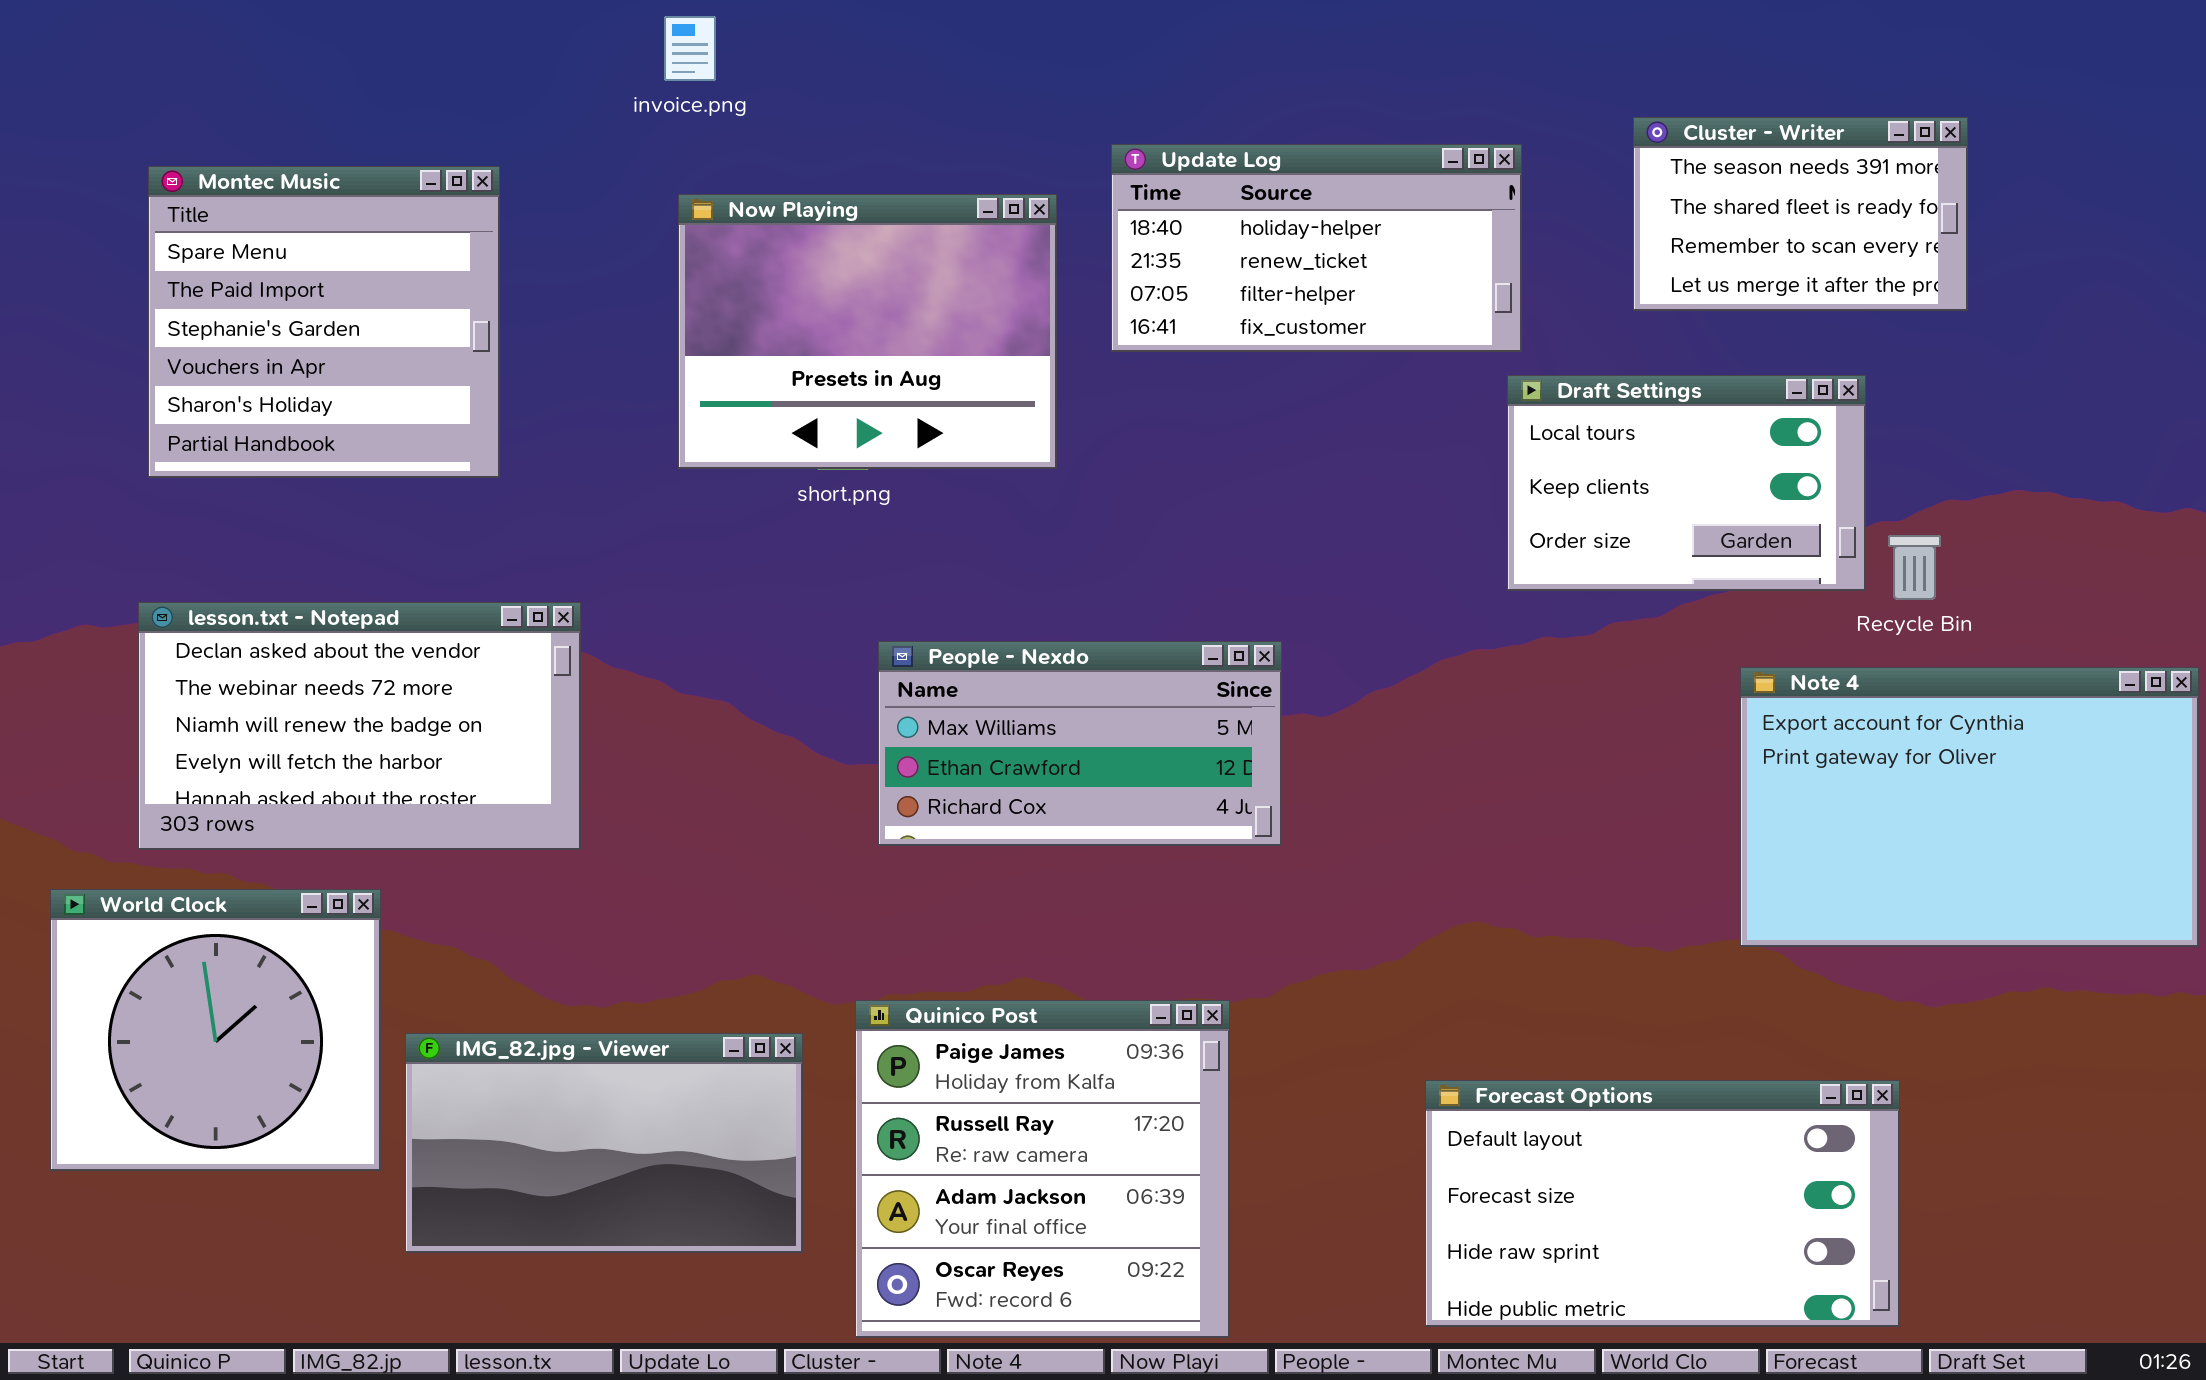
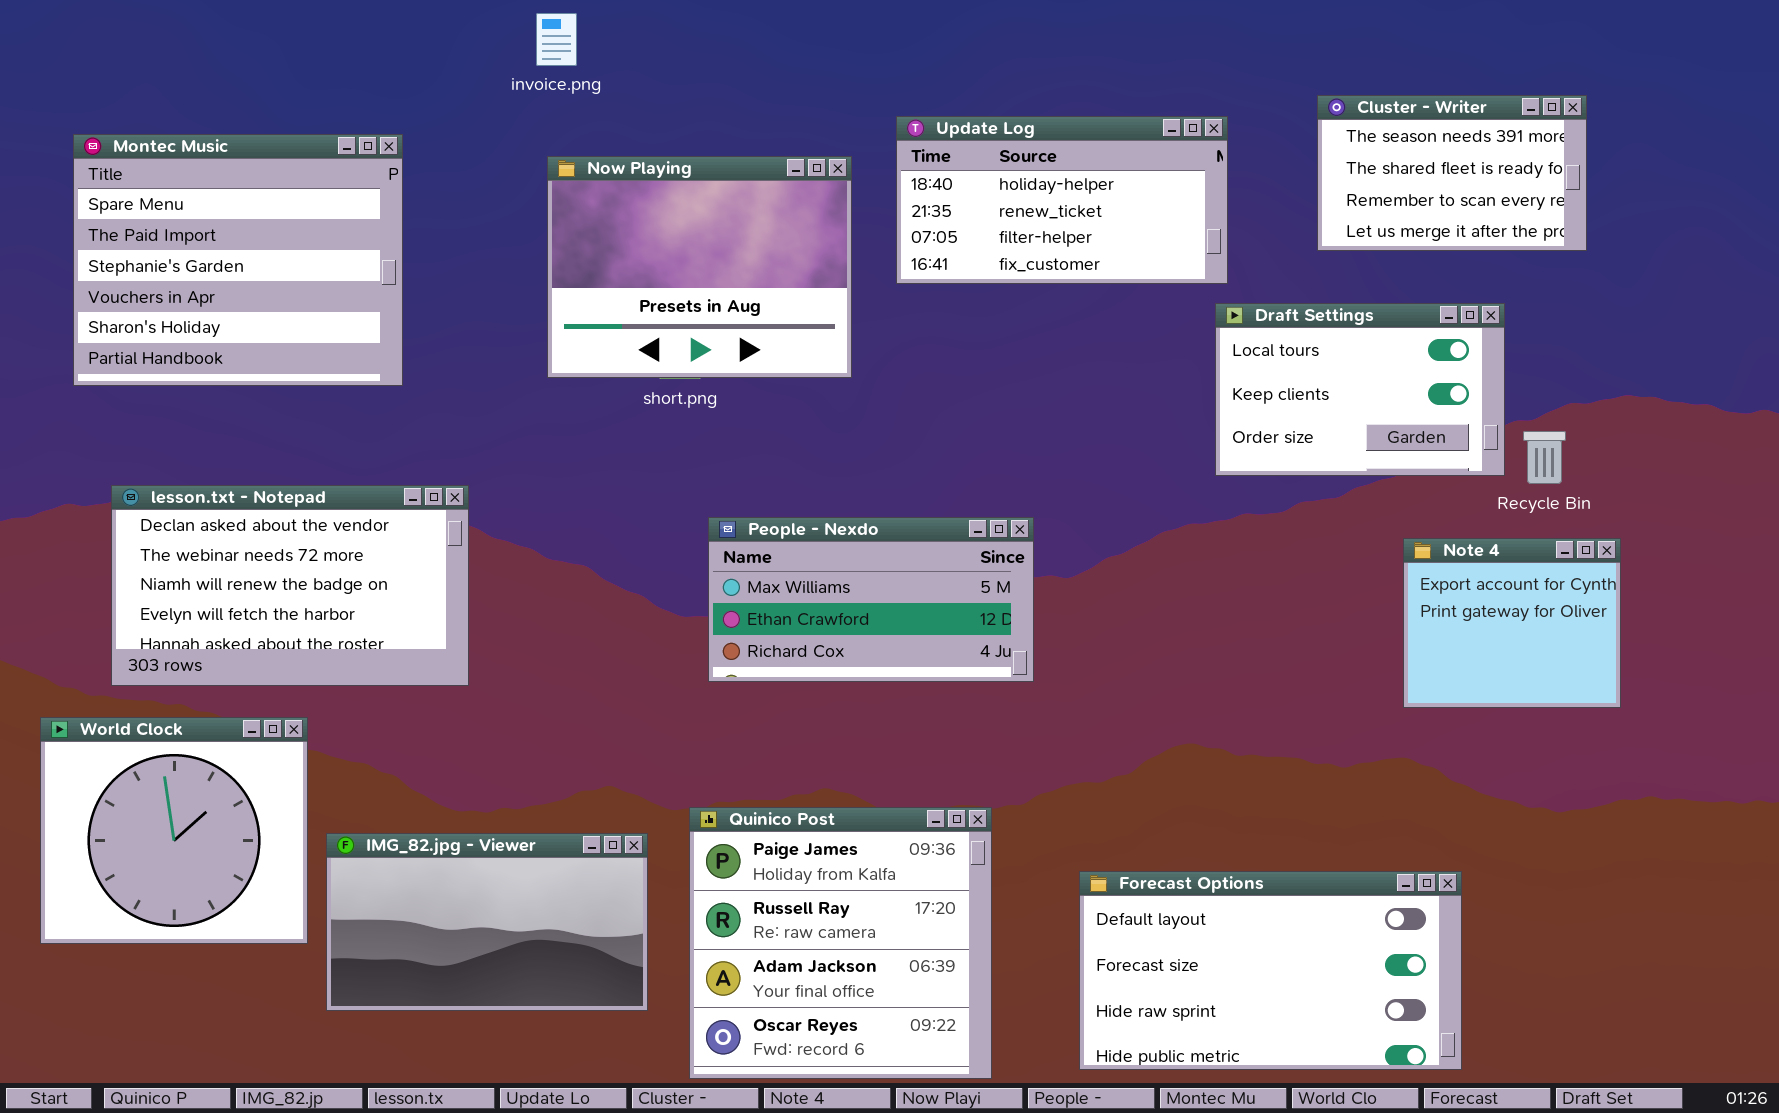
Montec Music: [148,166,500,478] -> [73,134,403,386], resized
Note 4: [1740,667,2199,947] -> [1403,538,1621,708], resized
Forecast Options: [1425,1080,1900,1327] -> [1079,871,1462,1070], moved

